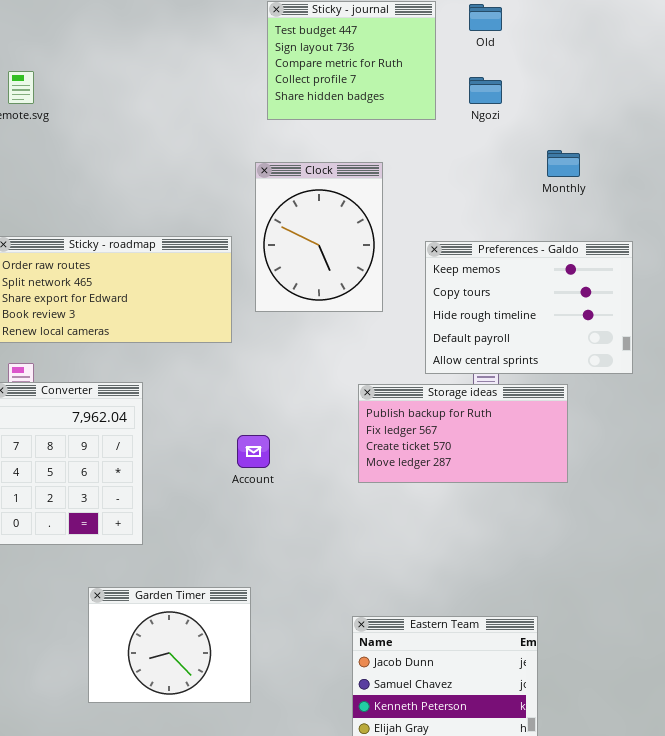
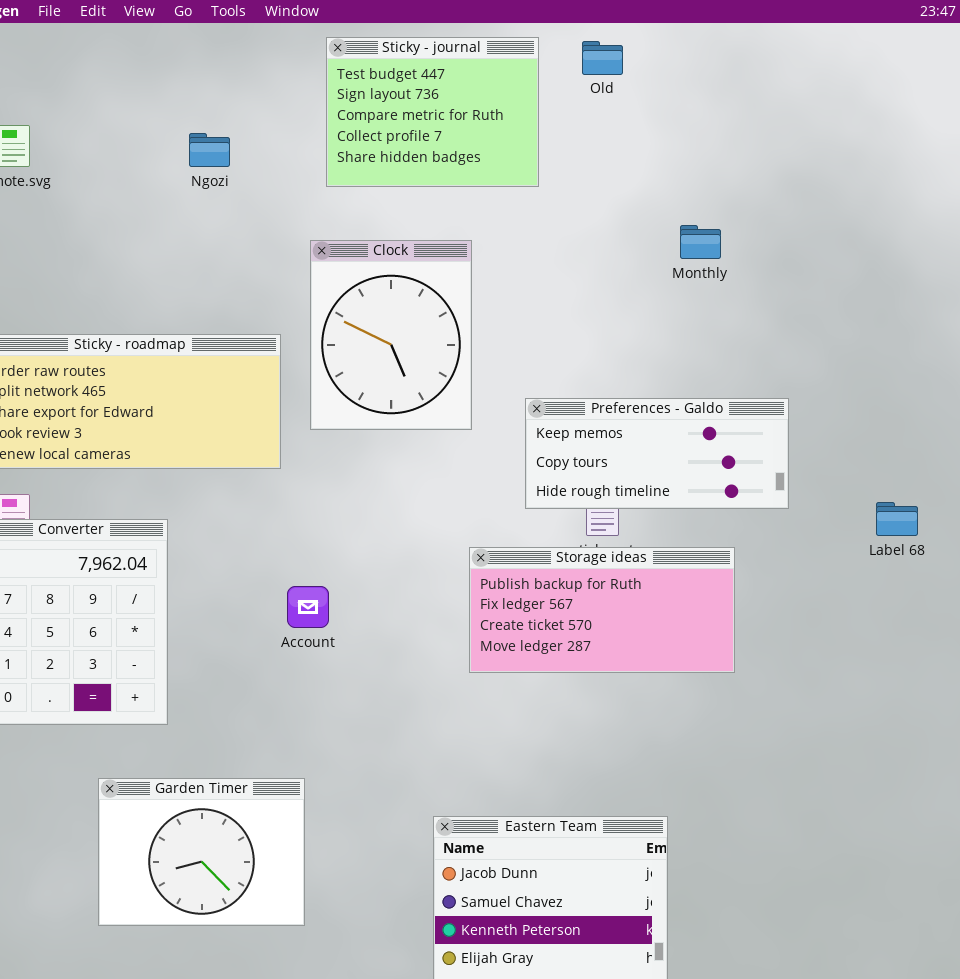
Ngozi: [469,77,502,104] -> [189,133,230,167], moved
Preferences - Galdo: [425,241,633,374] -> [525,398,789,509], resized
Storage ideas: [358,384,568,483] -> [469,547,735,673], moved

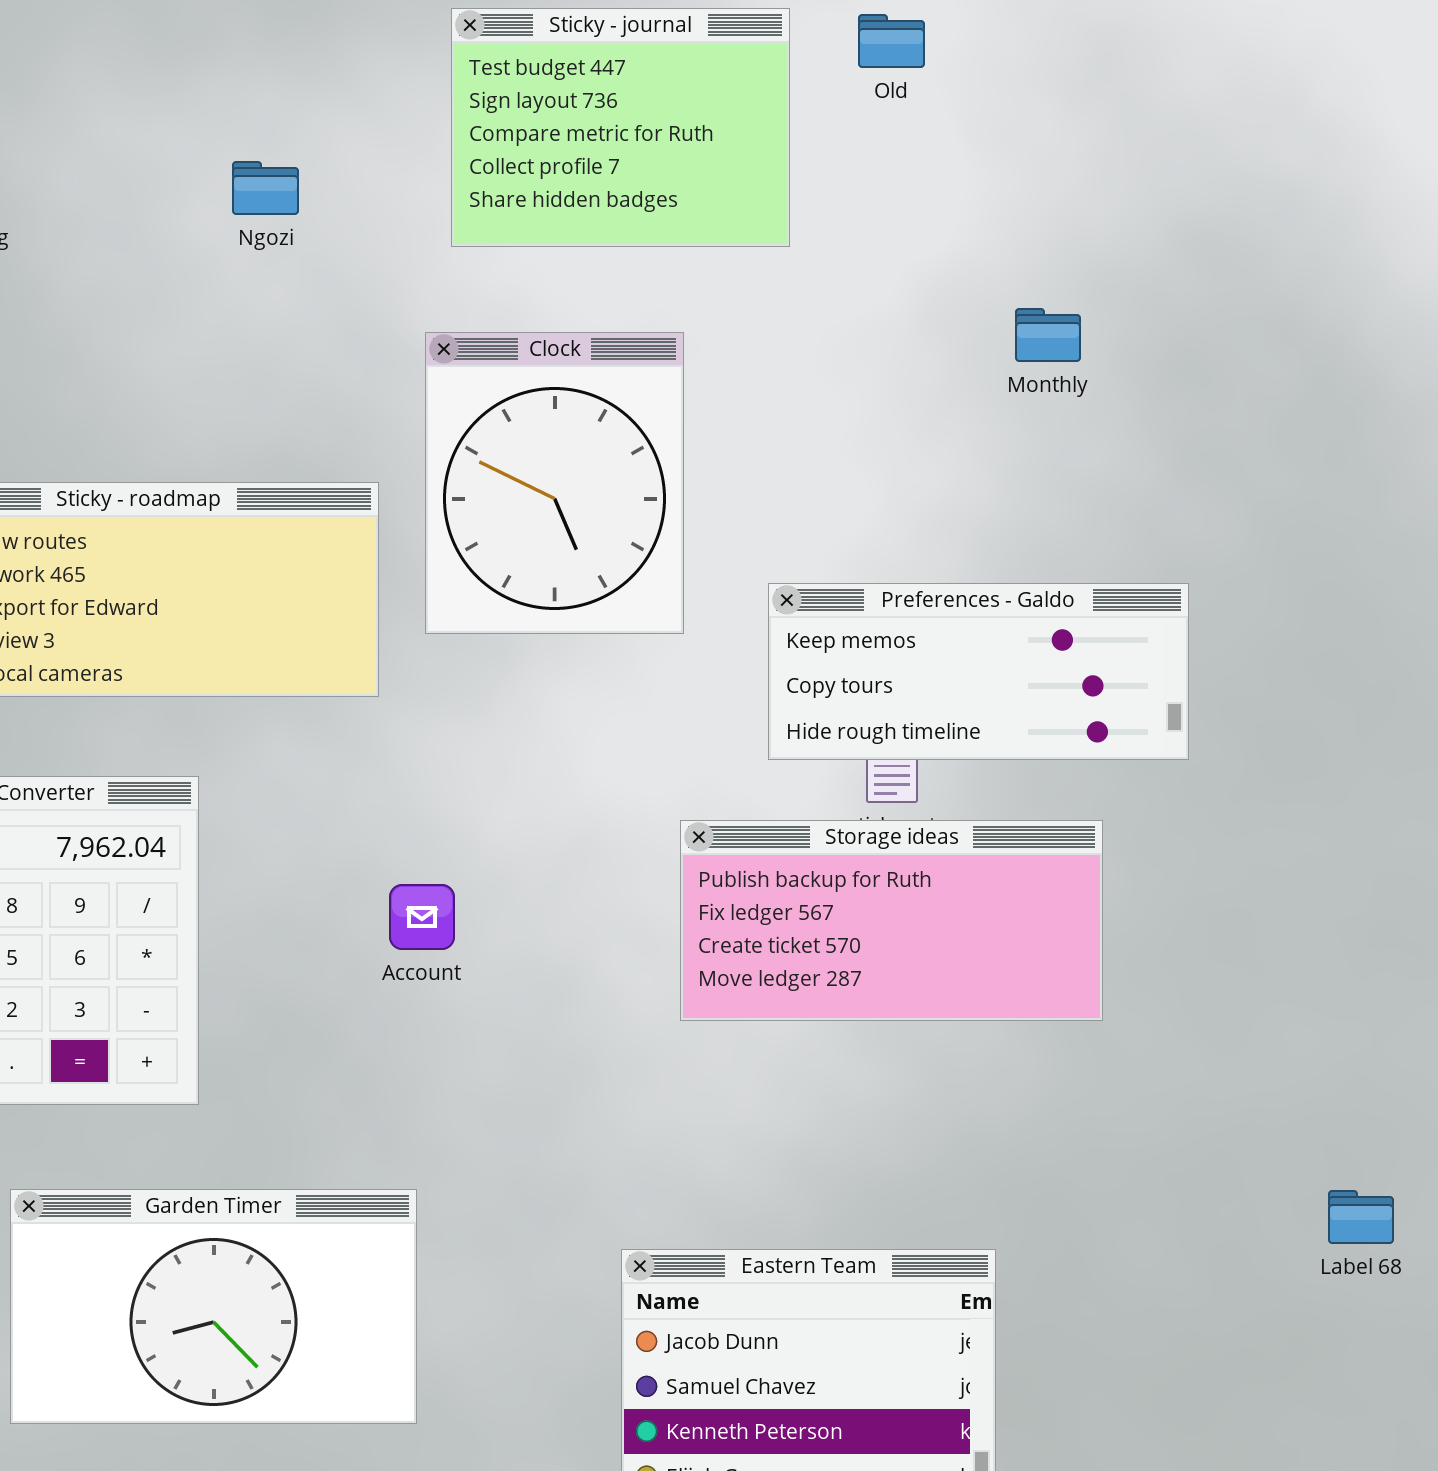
Label 68: [876,502,918,536] -> [1328,1190,1394,1244], moved
Garden Timer: [98,778,305,926] -> [10,1189,417,1424], resized

